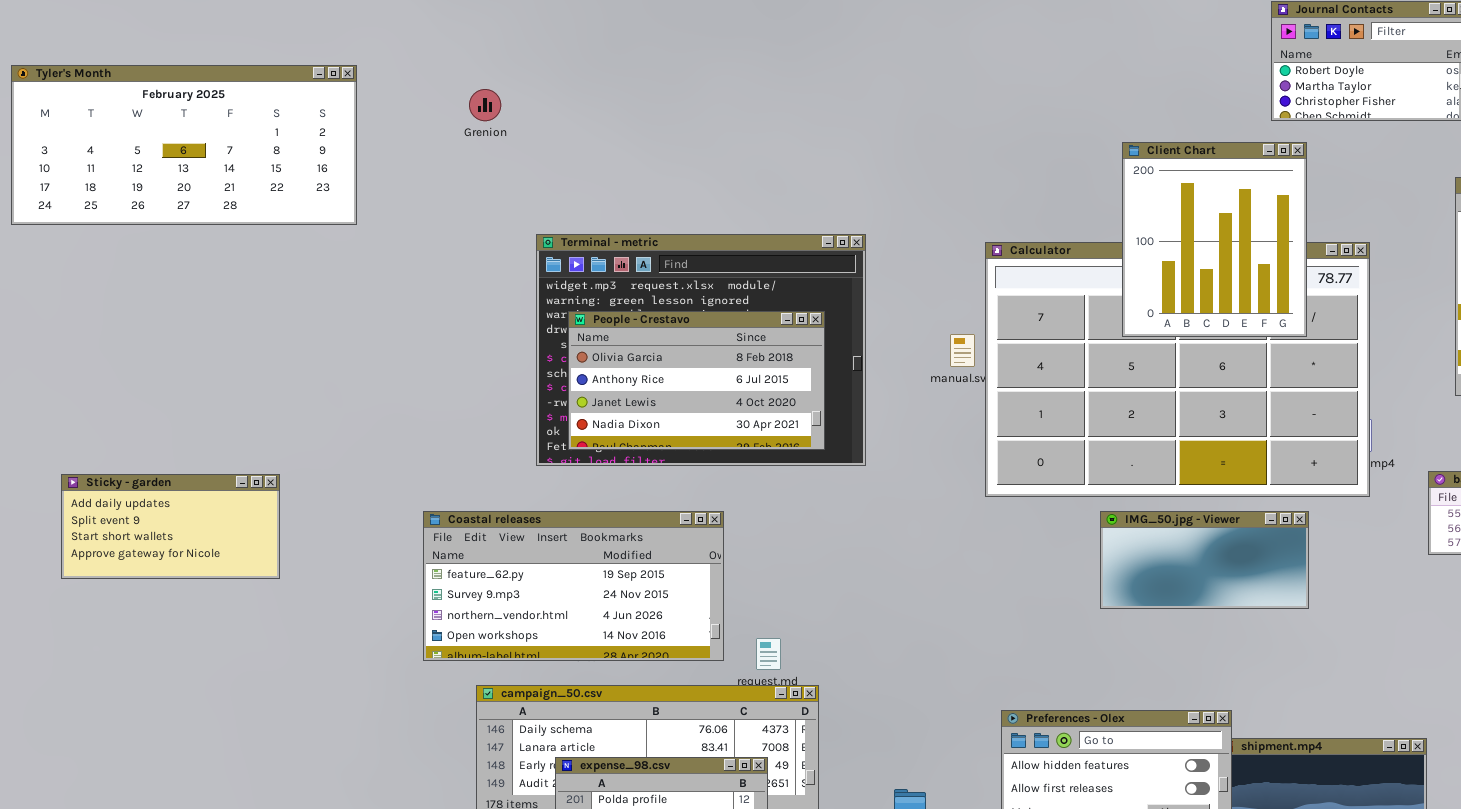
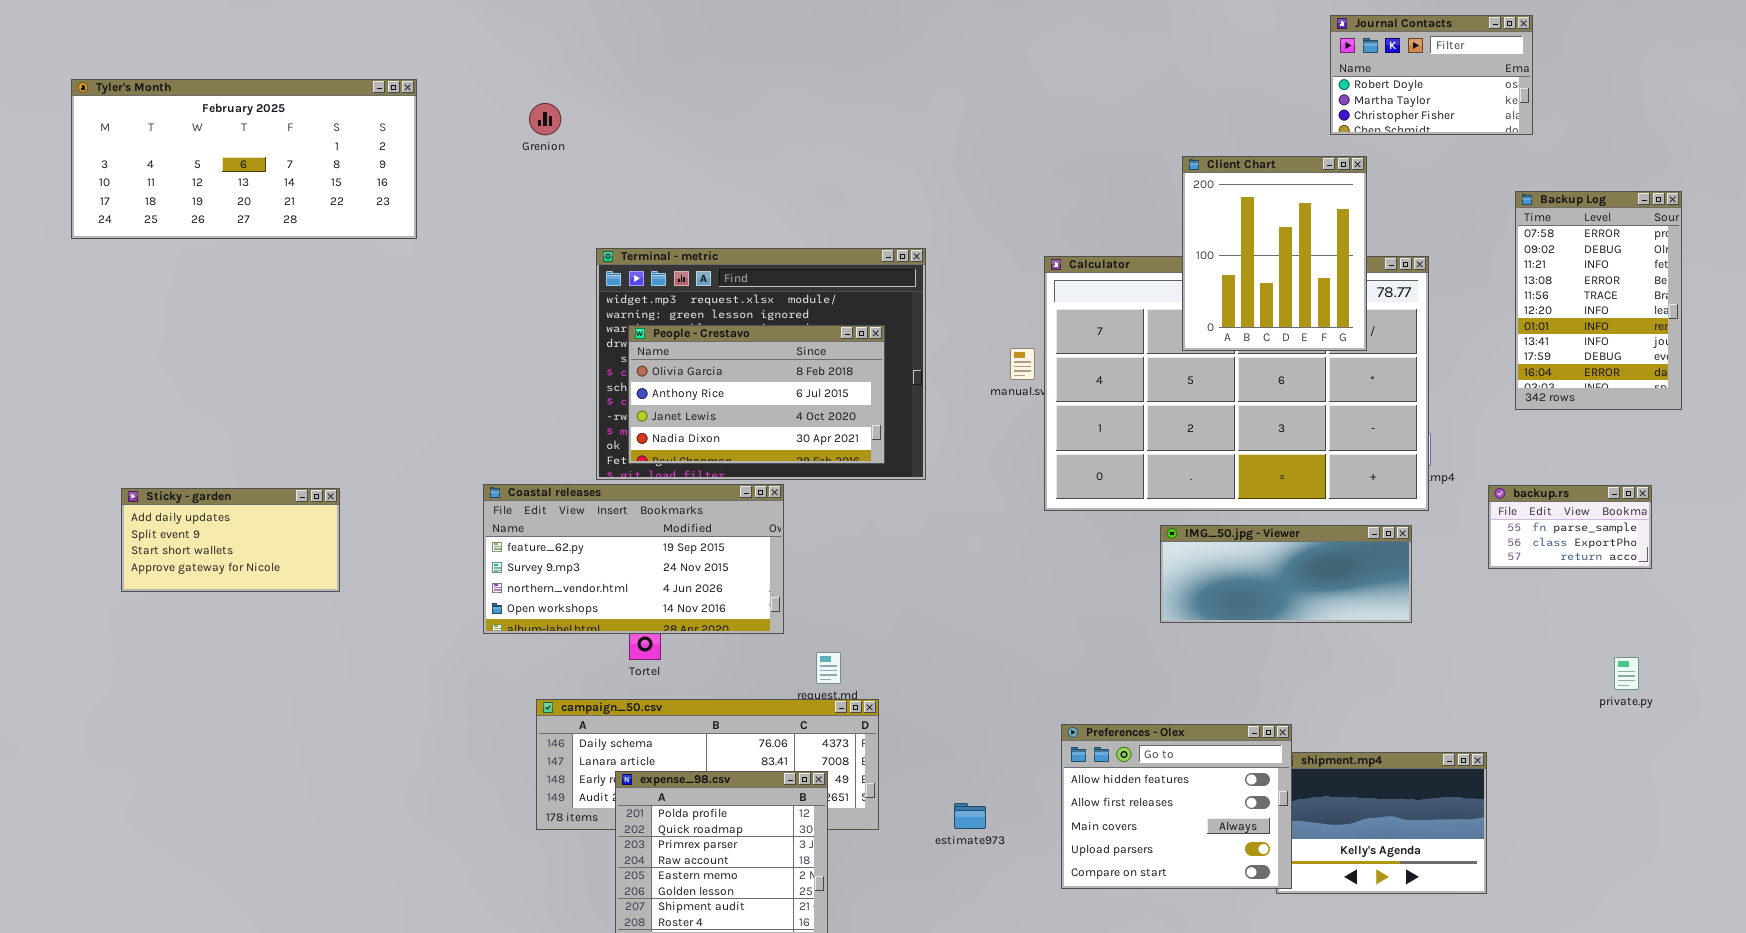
Coastal releases: [423,511,724,661] -> [483,484,784,634], moved
IMG_50.jpg - Viewer: [1100,511,1309,609] -> [1160,525,1412,623], resized

